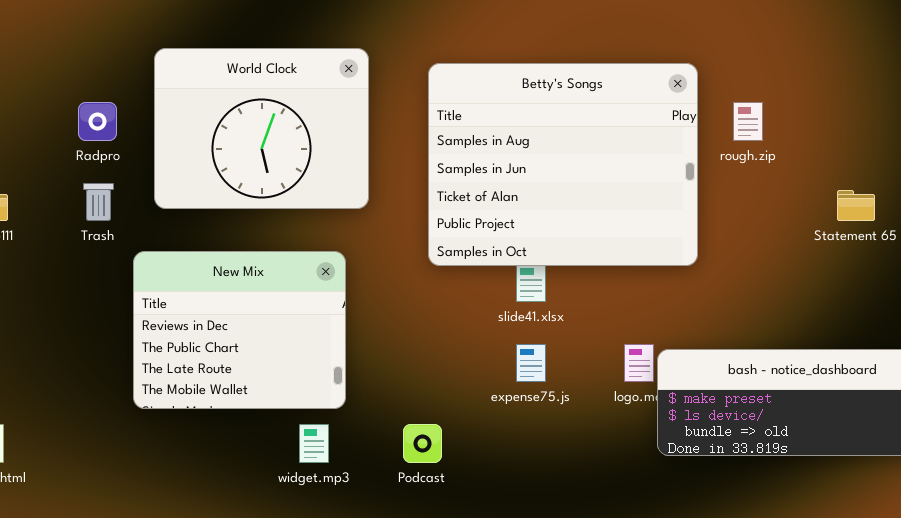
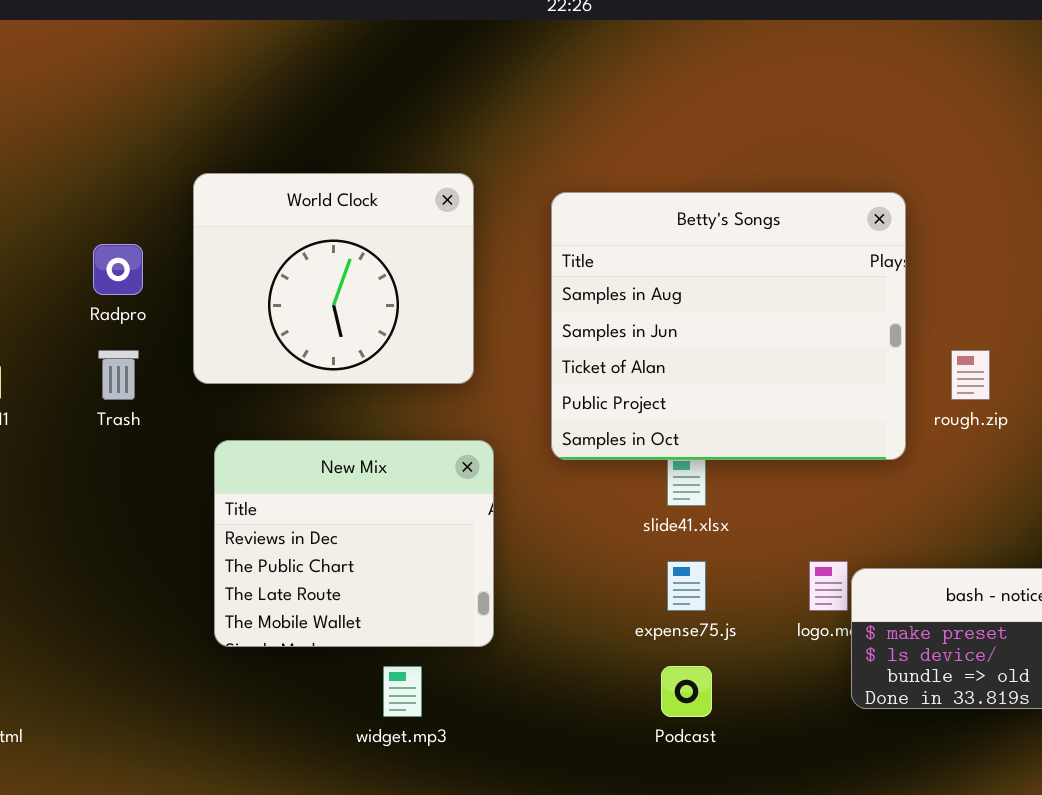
rough.zip: [733,102,763,141] -> [951,350,990,400], moved
New Mix: [133,251,346,409] -> [214,440,494,647], moved
Podcast: [403,424,442,463] -> [661,666,712,717], moved

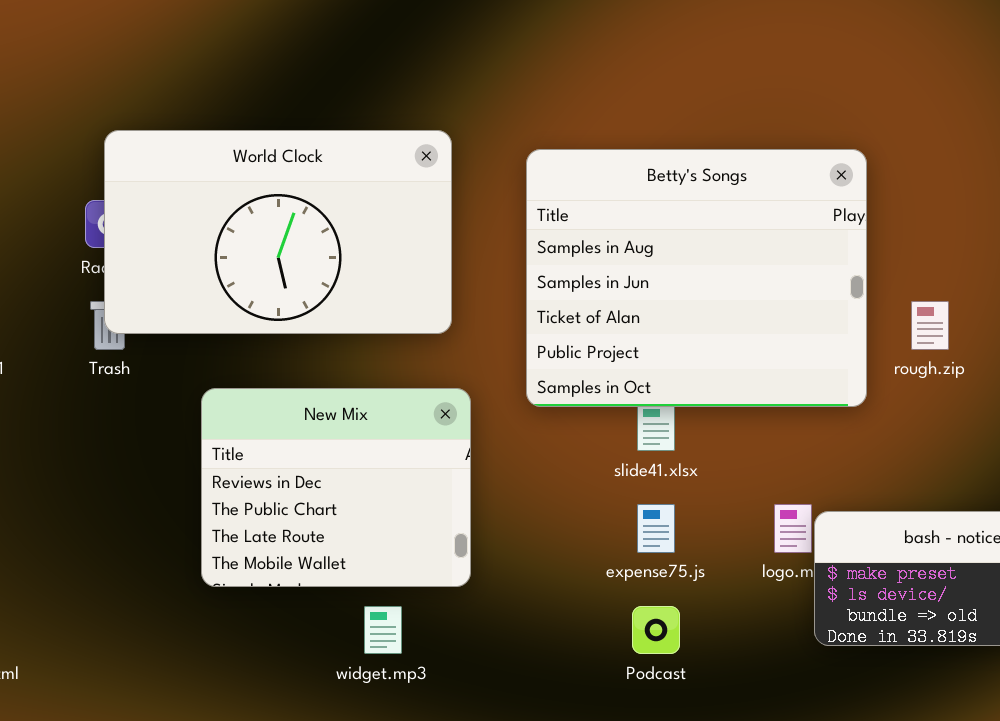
World Clock: [193,173,474,384] -> [104,130,452,334], resized

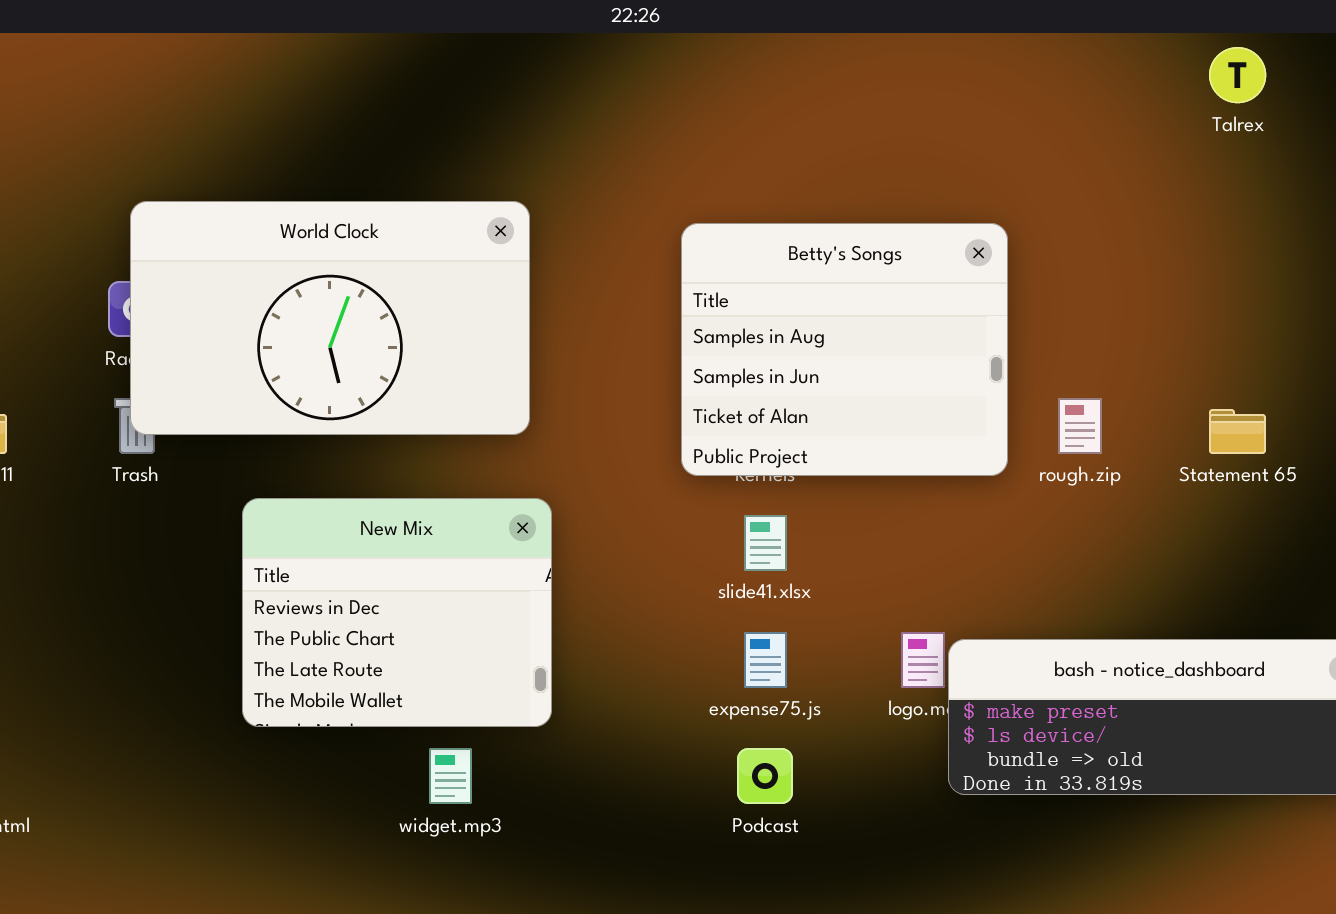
Betty's Songs: [526,149,867,407] -> [681,223,1008,476], resized

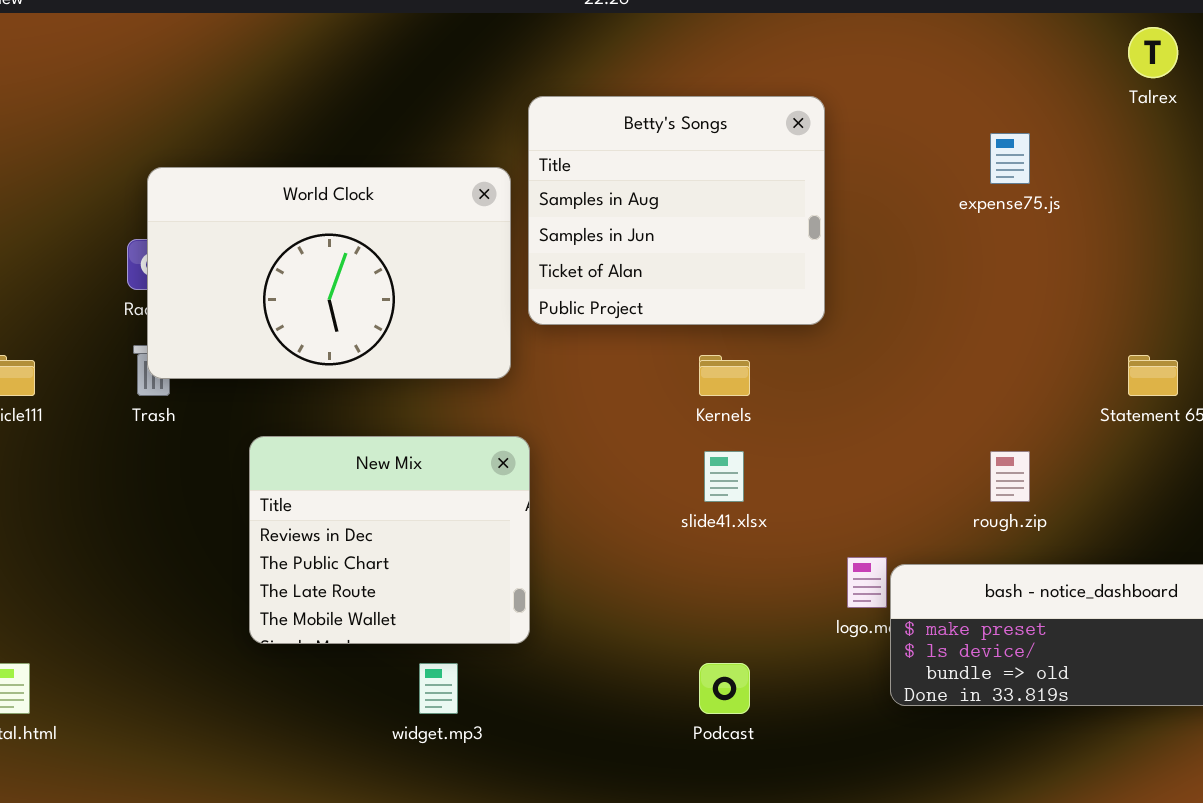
Betty's Songs: [681,223,1008,476] -> [528,96,825,325], moved
rough.zip: [1058,398,1102,454] -> [990,451,1030,502], moved
expense75.js: [744,632,787,688] -> [990,133,1030,184], moved

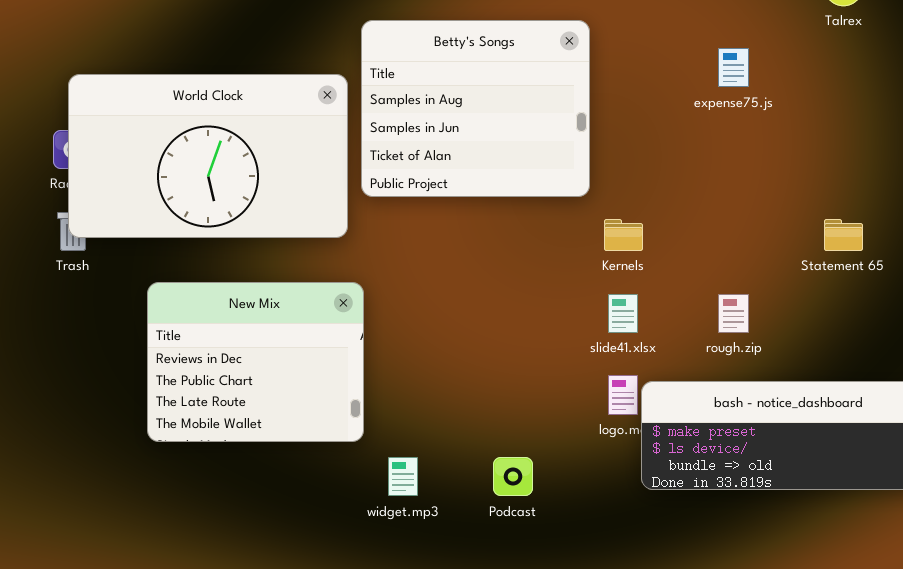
Kernels: [699,355,750,396] -> [604,219,643,251], moved
slide41.xlsx: [704,451,744,502] -> [608,294,638,333], moved
widget.mp3: [419,663,458,714] -> [388,457,418,496], moved

